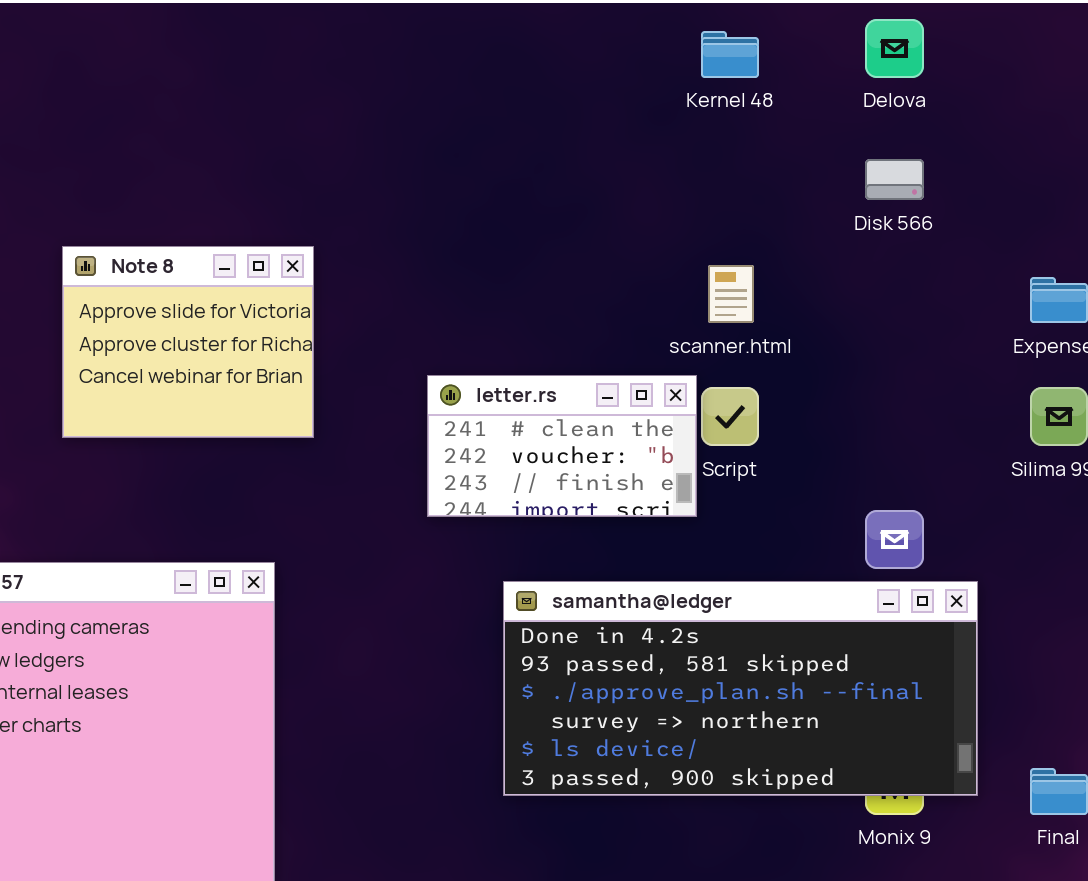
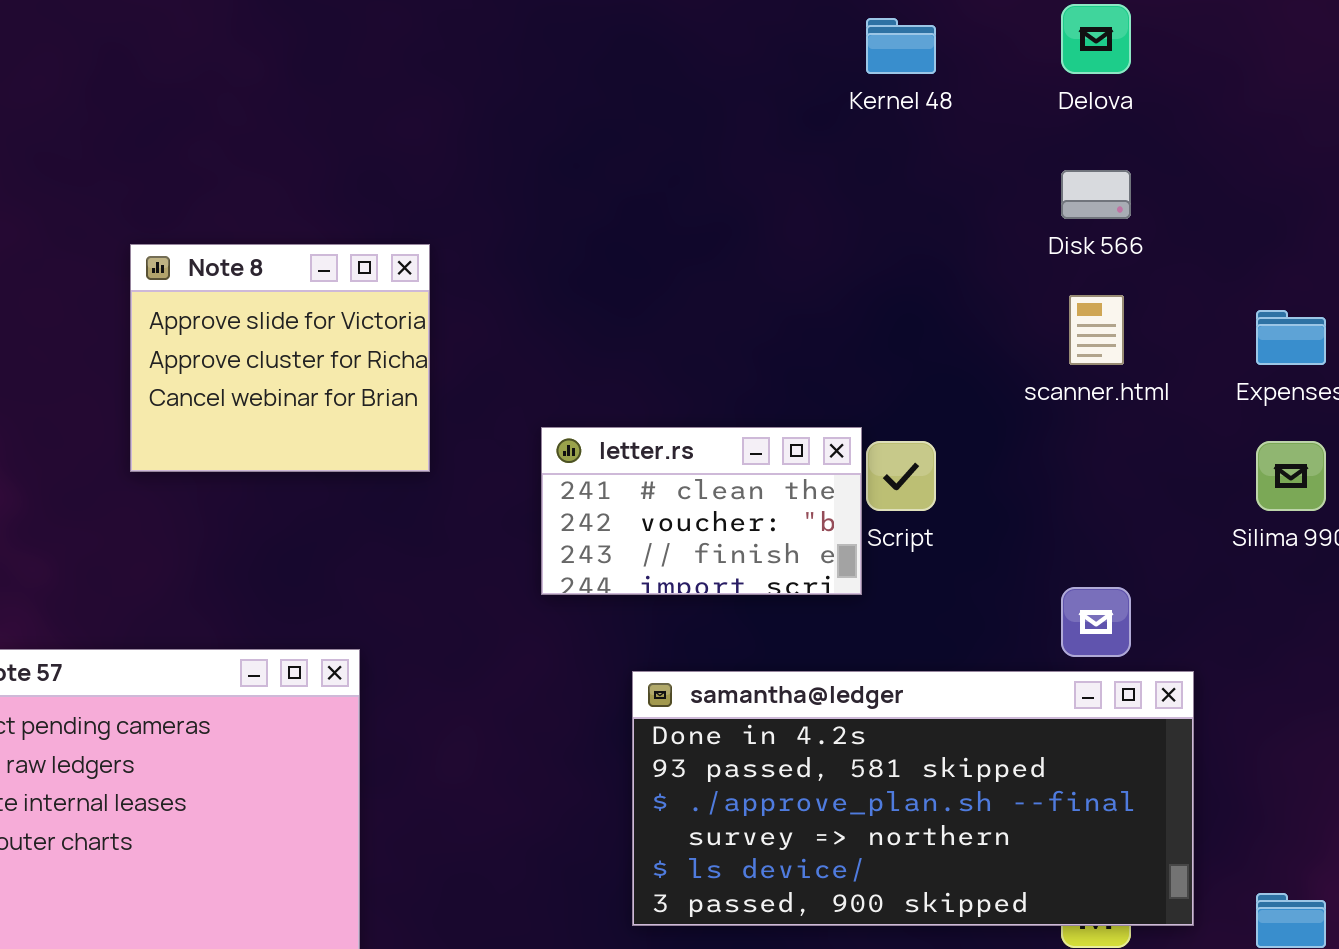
Note 8: [62,246,314,438] -> [130,244,430,472], moved
scanner.html: [708,265,754,323] -> [1069,295,1124,365], moved

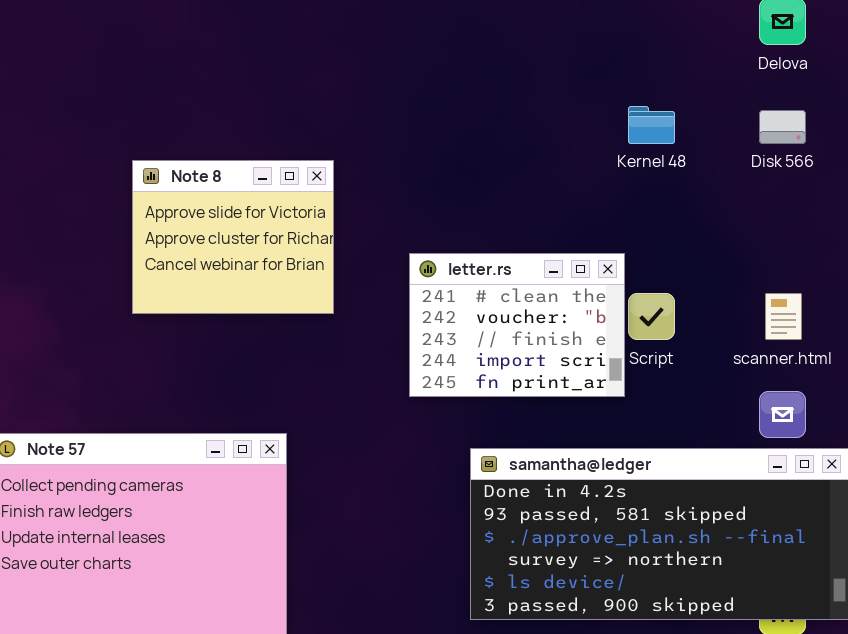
Kernel 48: [866,18,936,74] -> [628,106,675,144], moved
scanner.html: [1069,295,1124,365] -> [765,293,802,340], moved
letter.rs: [541,427,862,595] -> [409,253,625,397], resized

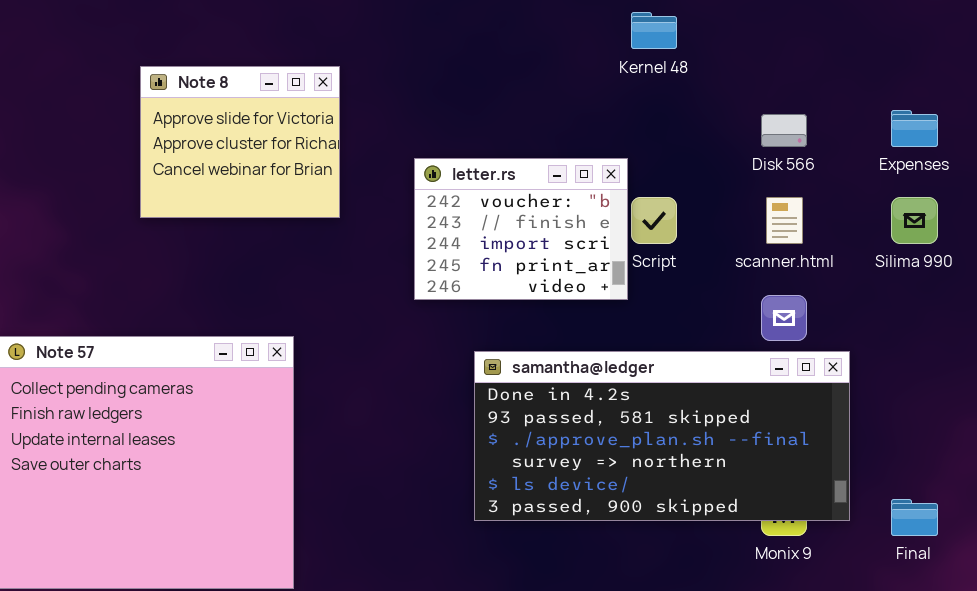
Disk 566: [759,110,806,144] -> [761,114,807,147], moved
letter.rs: [409,253,625,397] -> [414,158,628,300], scrolled down 1 row

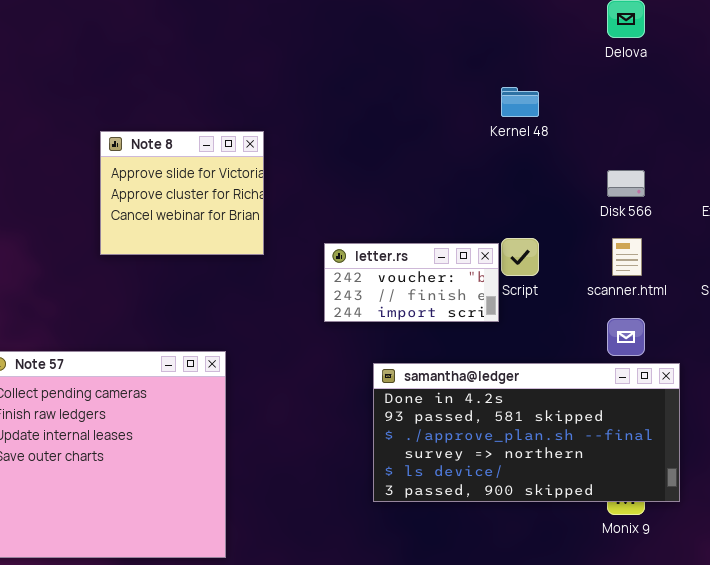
letter.rs: [414,158,628,300] -> [324,243,499,322], resized

